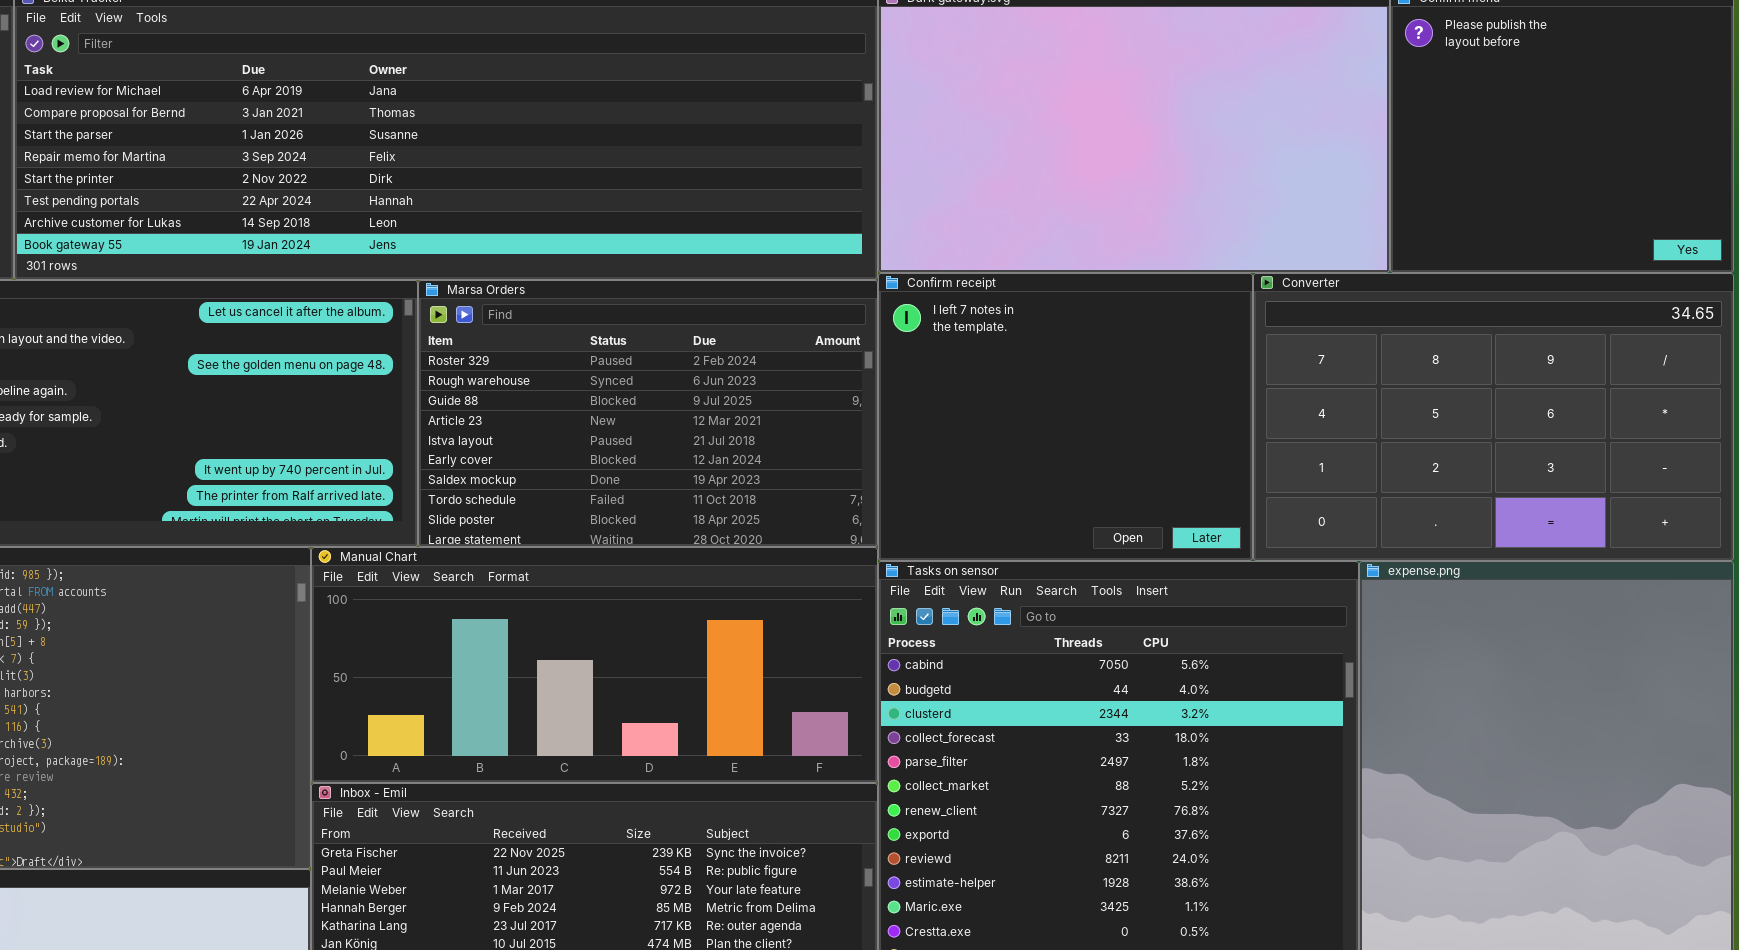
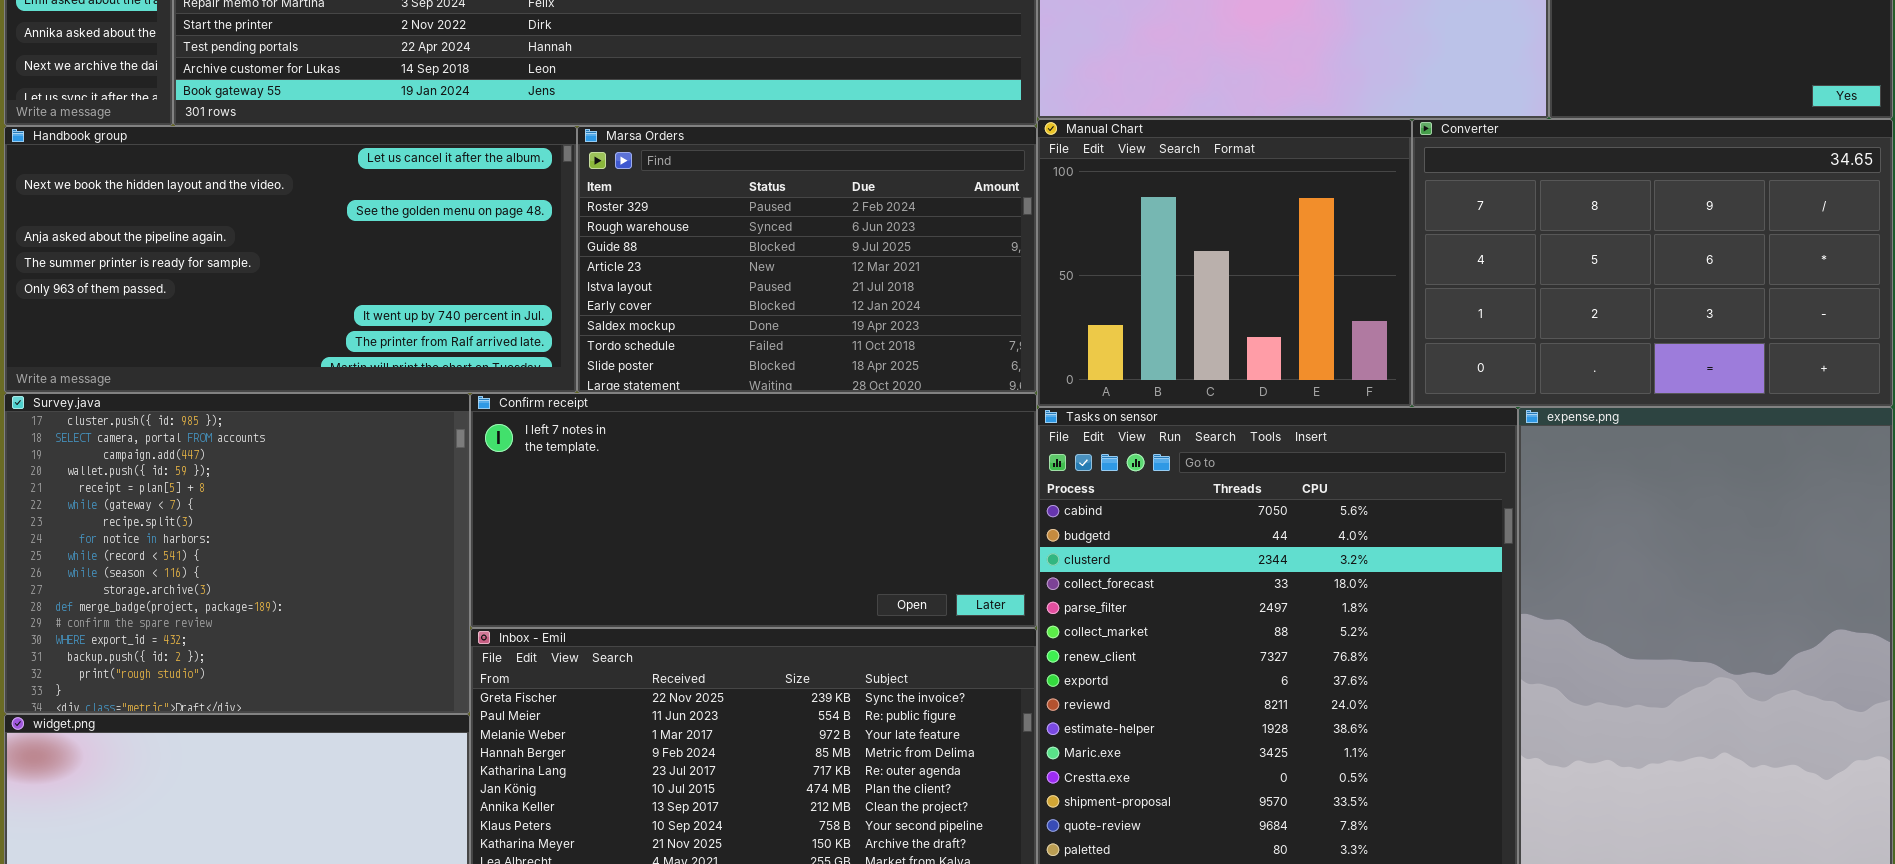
Confirm receipt: [878,273,1253,561] -> [470,393,1037,628], moved, resized
Manual Chart: [311,547,878,783] -> [1037,119,1412,407], moved, resized

